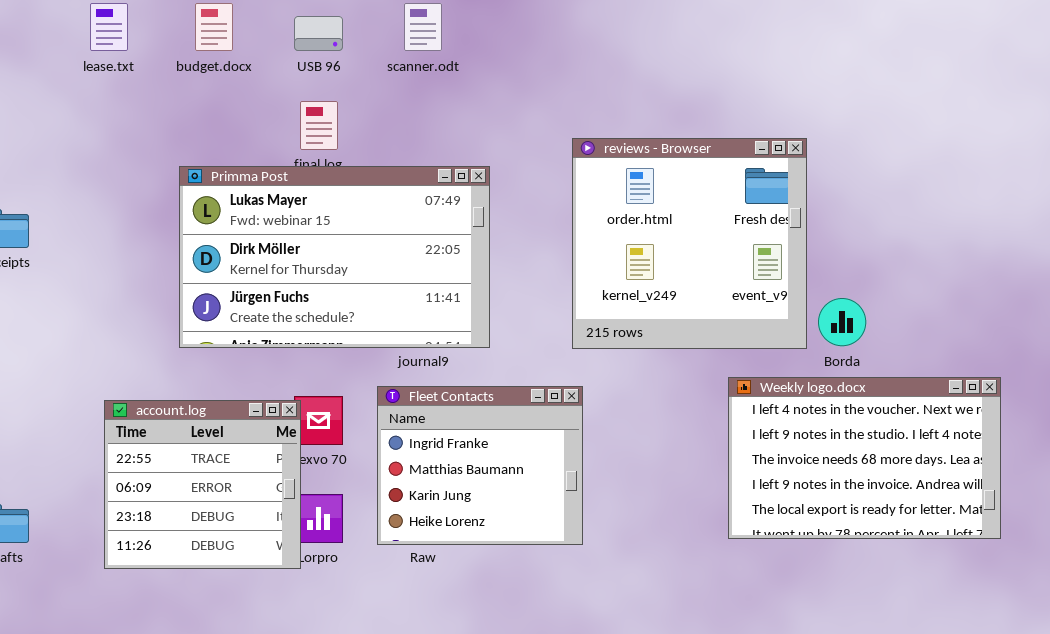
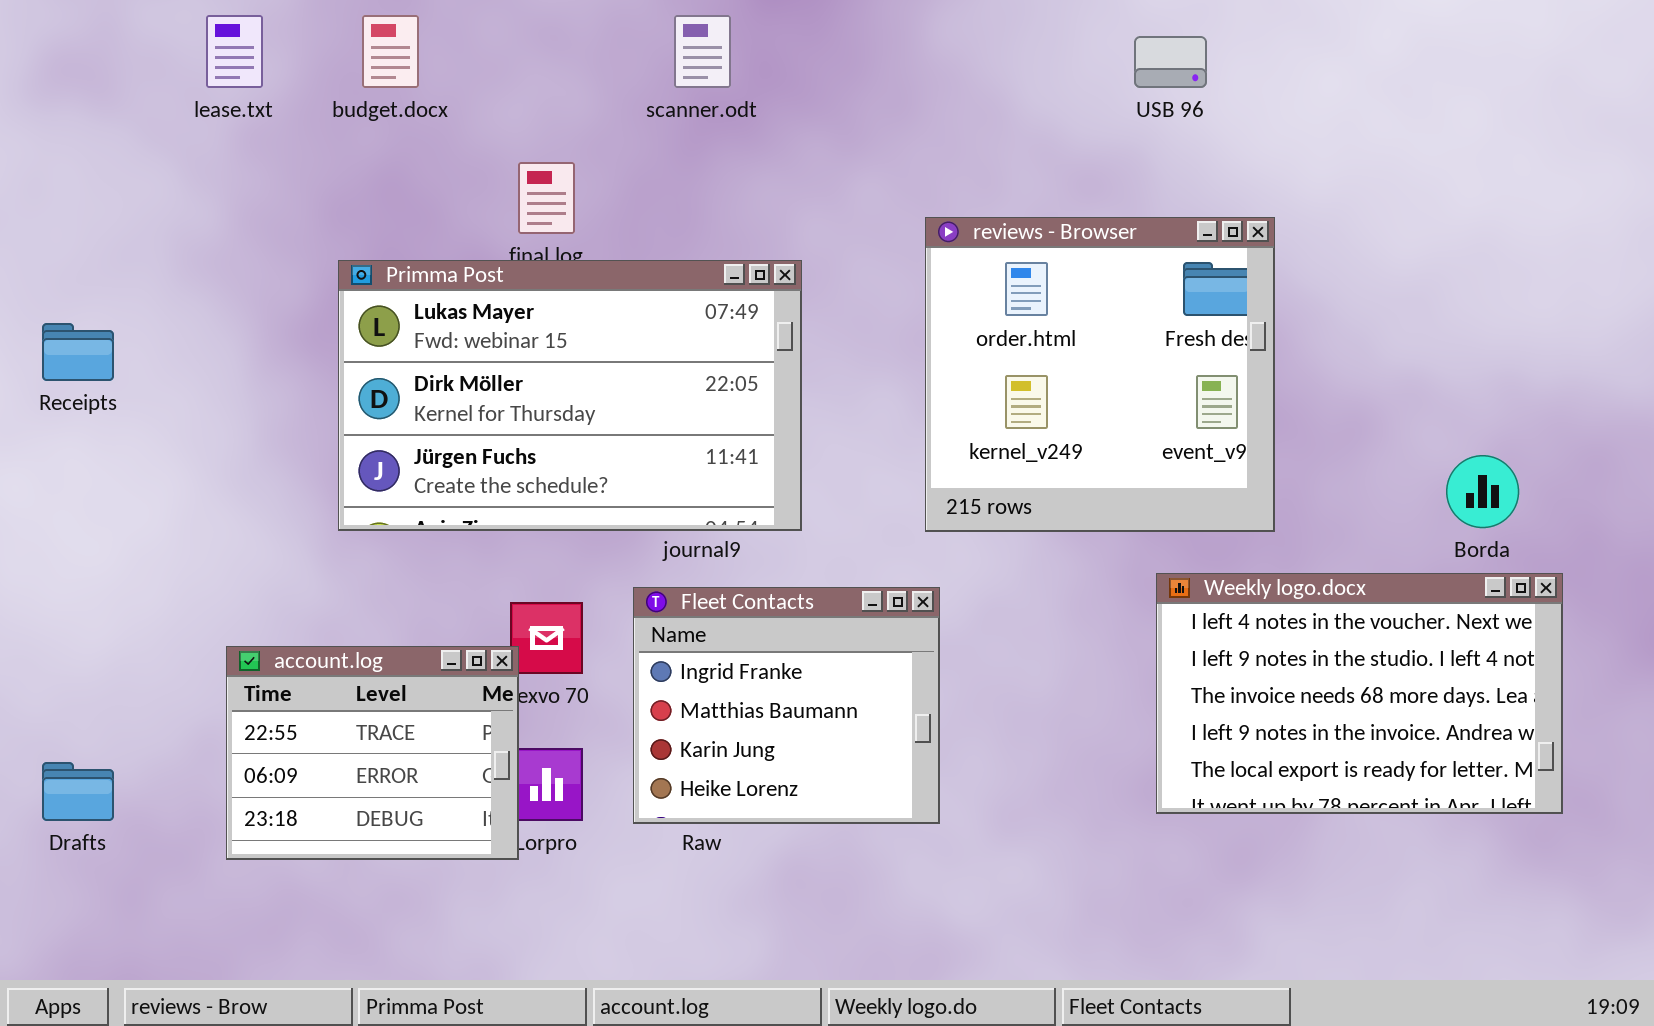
USB 96: [294,16,343,51] -> [1134,36,1207,88], moved
Borda: [818,298,866,346] -> [1446,455,1519,528], moved
account.log: [104,400,301,569] -> [226,646,519,860], resized

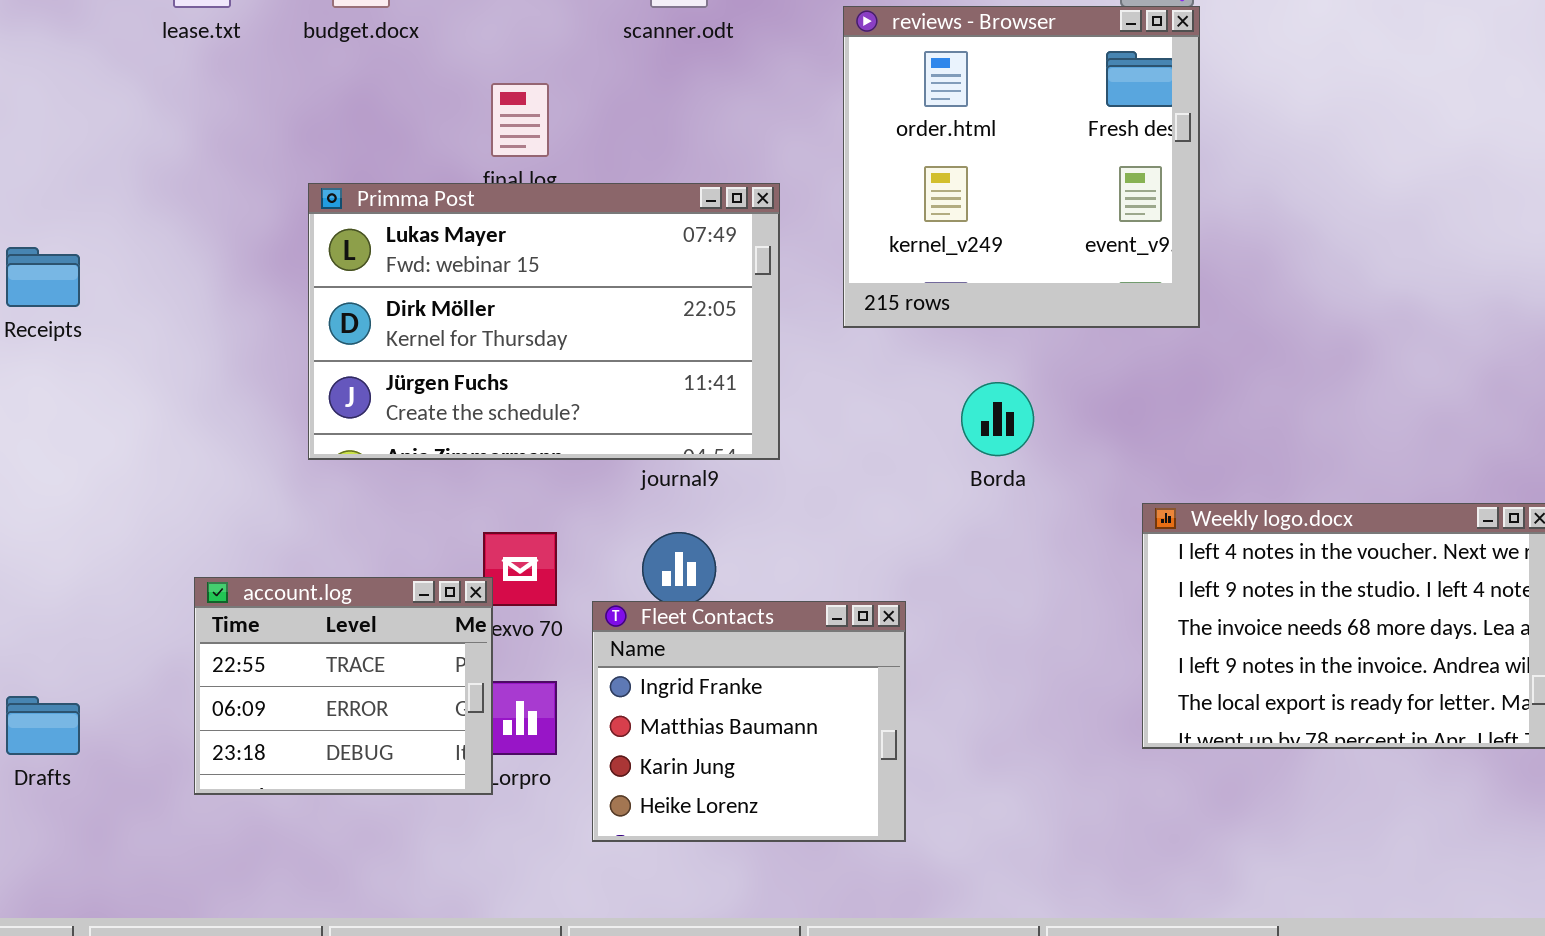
reviews - Browser: [925,217,1275,532] -> [843,6,1200,328], moved
Borda: [1446,455,1519,528] -> [961,382,1034,456], moved
Fleet Contacts: [633,587,940,824] -> [592,601,906,842], moved

